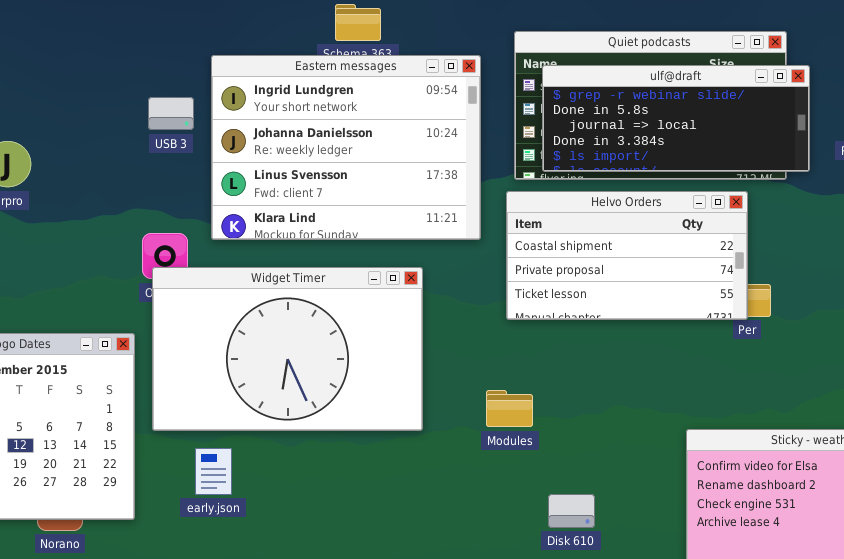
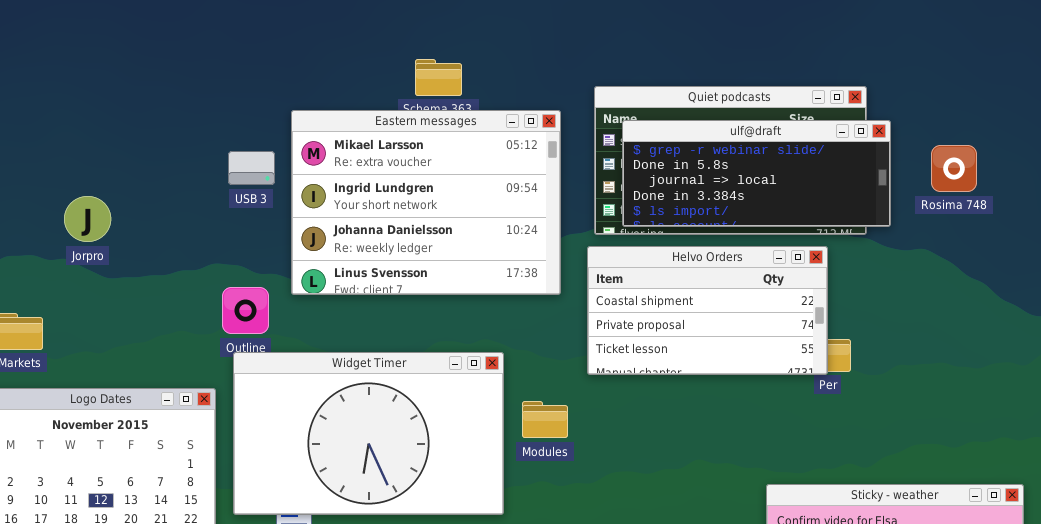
Eastern messages: [211,55,481,240] -> [291,110,561,295], scrolled up 1 row
Widget Timer: [152,267,423,431] -> [233,352,504,515], moved
Modules: [486,390,533,427] -> [522,401,568,438], moved

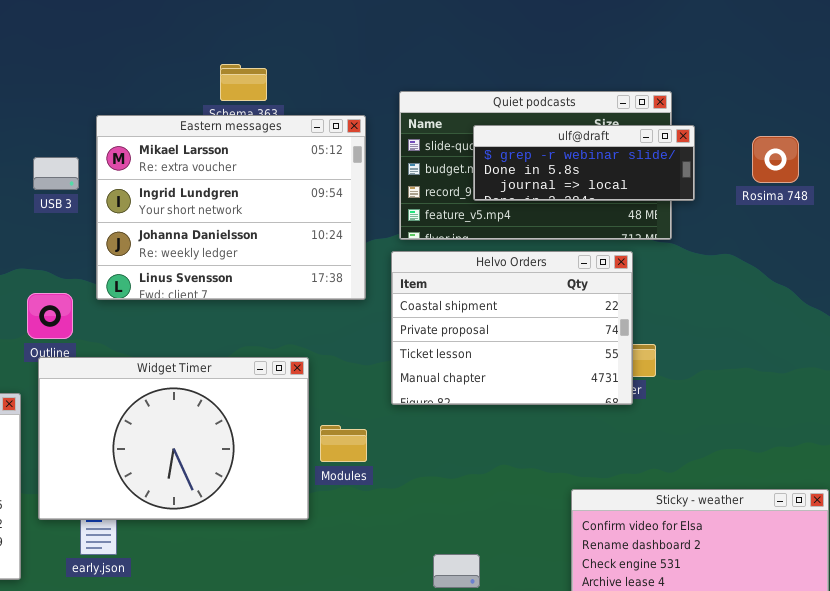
ulf@draft: [622,120,891,227] -> [473,125,695,201], resized
Rosima 748: [931,145,977,192] -> [752,136,799,183], moved
Helvo Orders: [587,246,828,375] -> [391,251,633,405], resized
Modules: [522,401,568,438] -> [320,425,367,462], moved

